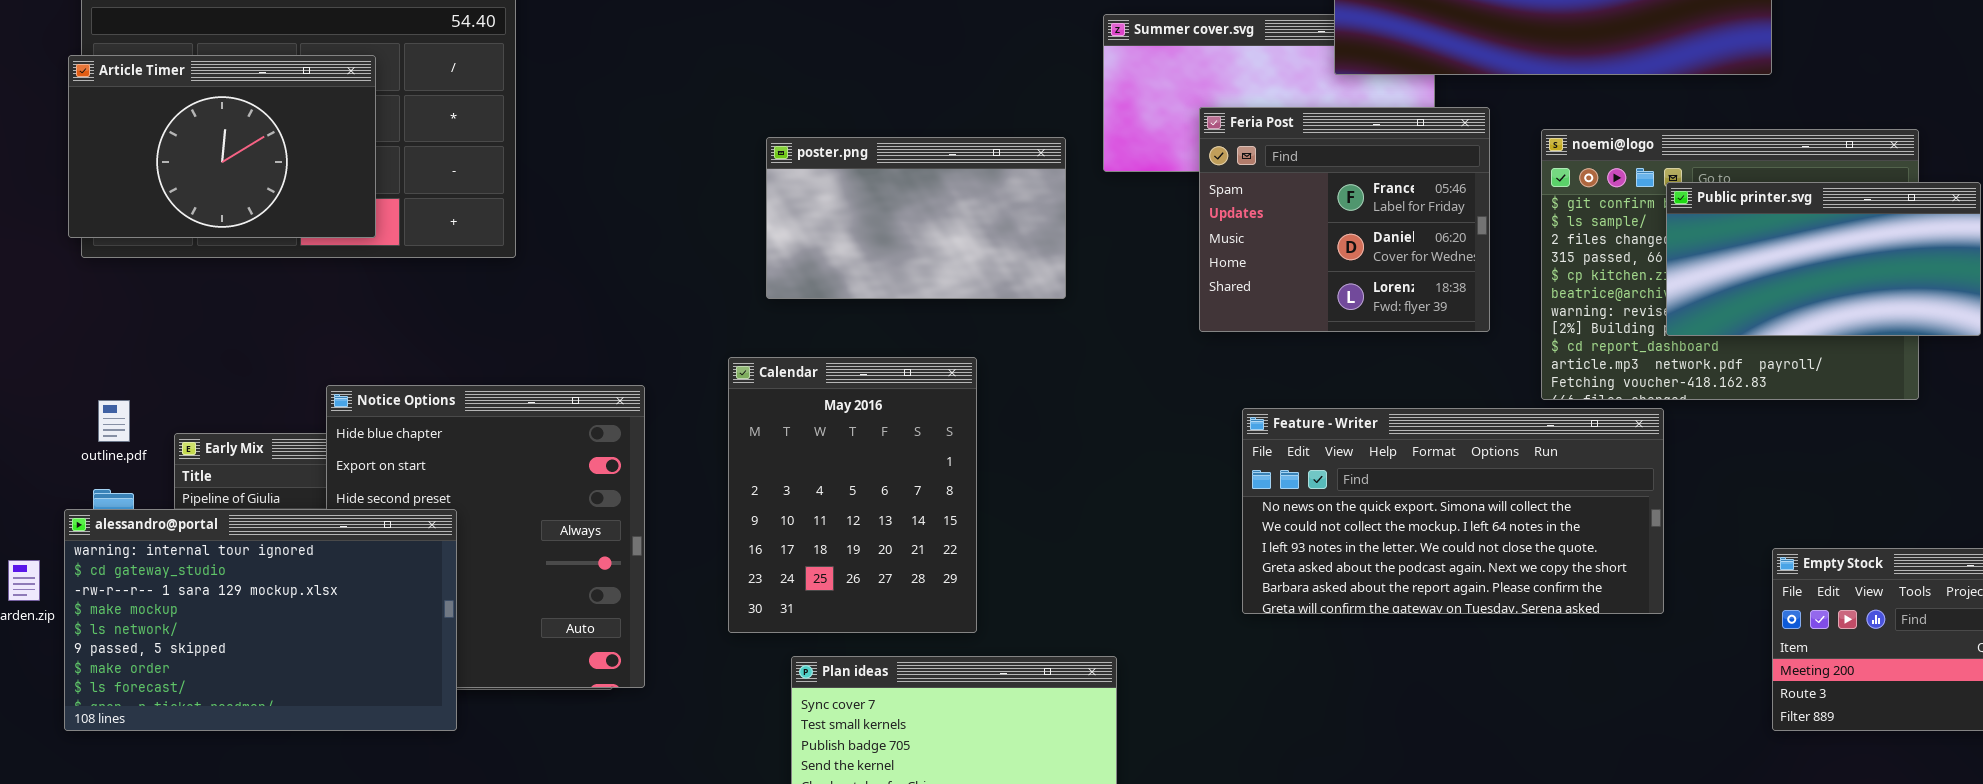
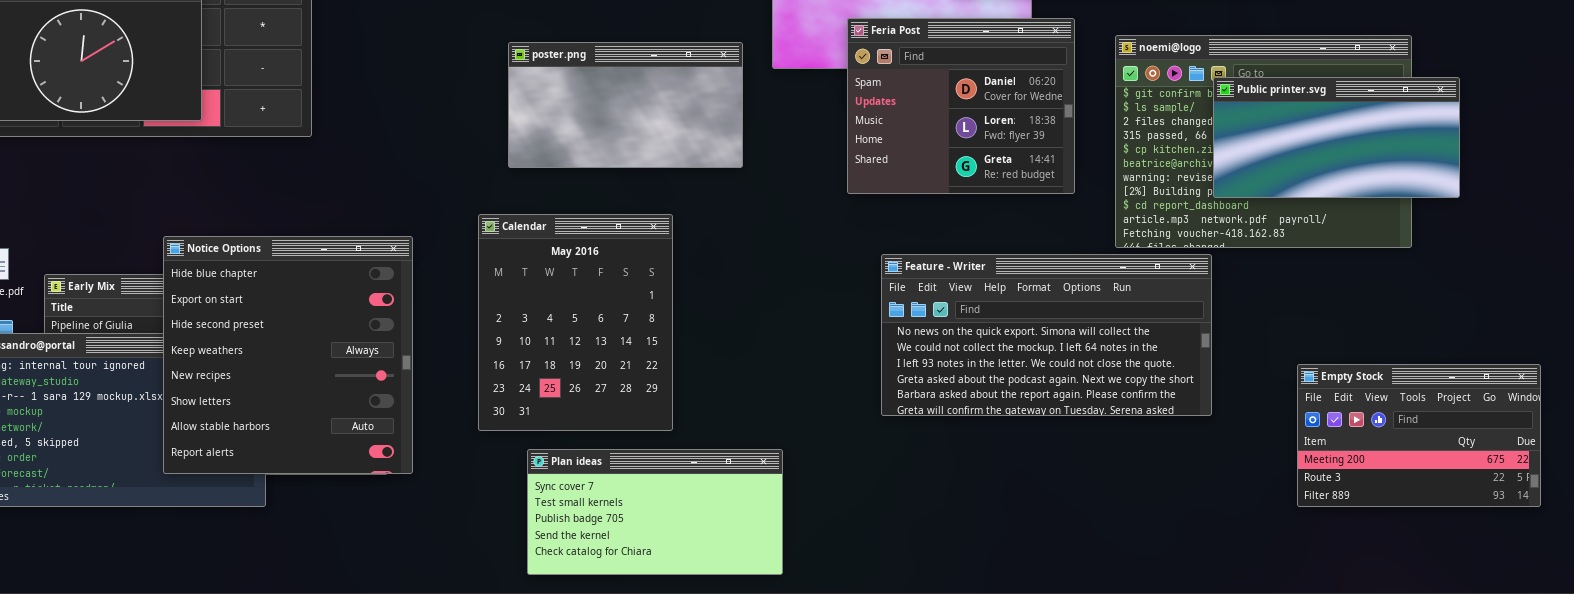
Feria Post: [1199,107,1490,332] -> [847,18,1075,194], scrolled down 1 row
Notice Options: [326,385,645,688] -> [163,236,413,474], raised

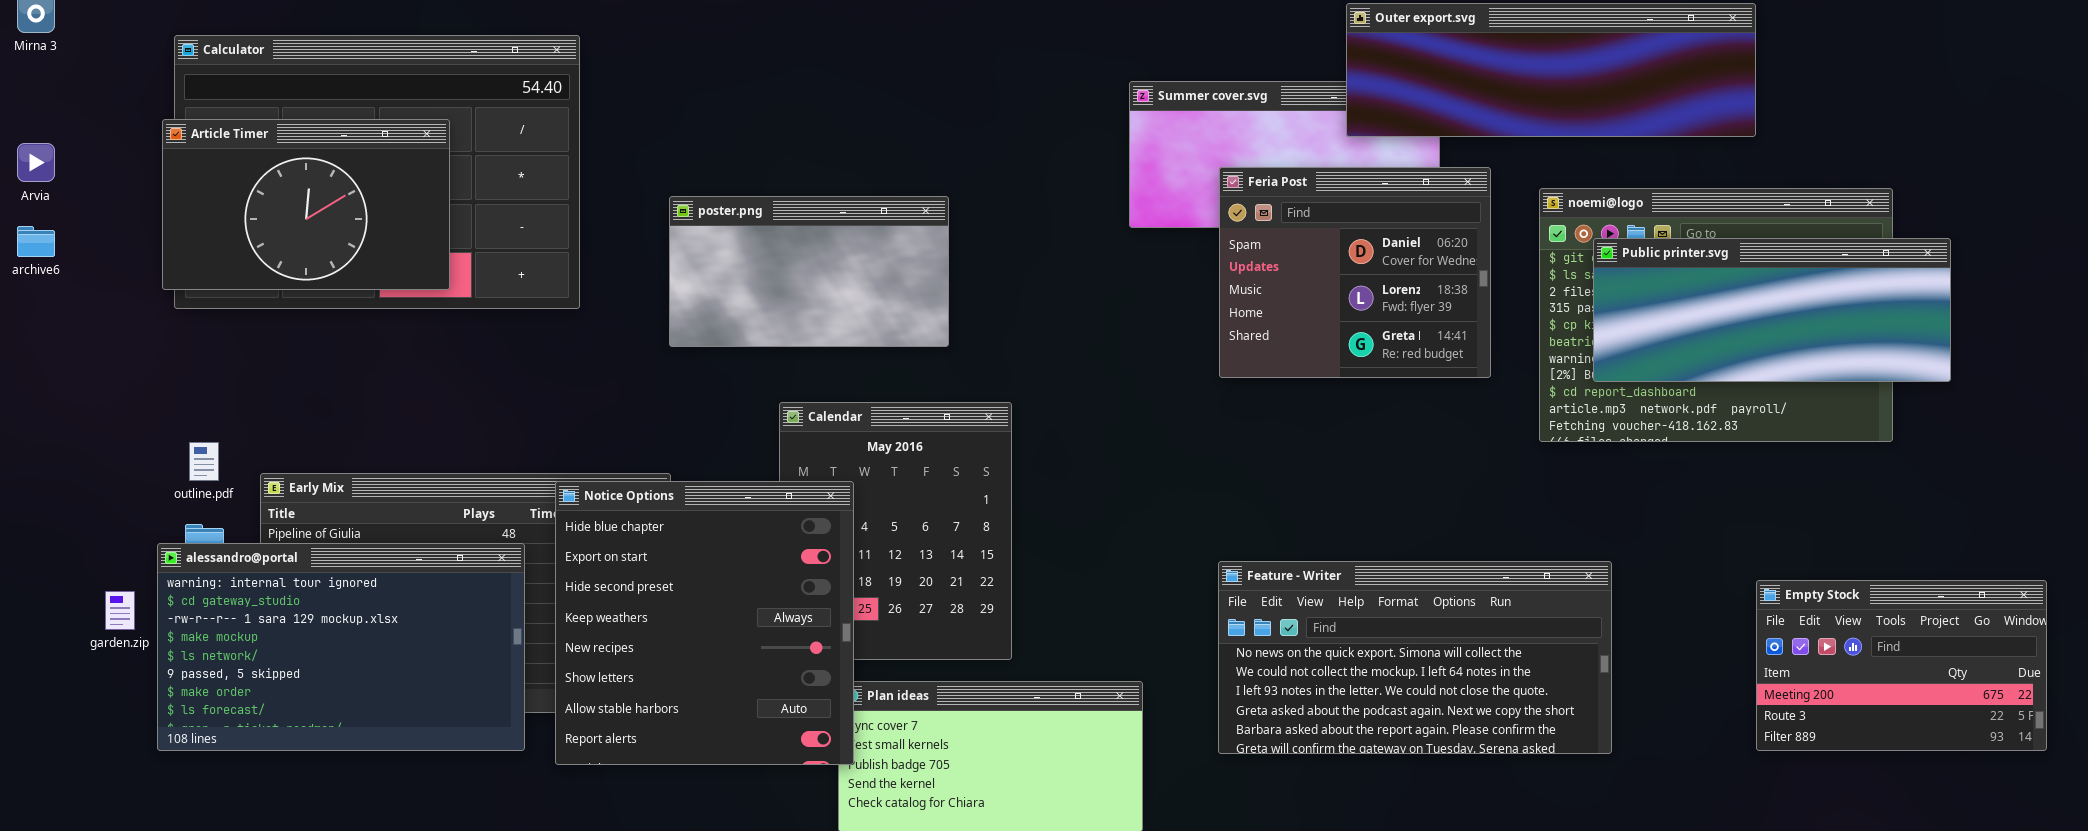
poster.png: [508,42,743,168] -> [669,196,949,347], moved
Public printer.svg: [1213,77,1460,198] -> [1593,238,1951,382], resized
Notice Options: [163,236,413,474] -> [555,481,854,765], moved
Feature - Writer: [881,254,1212,416] -> [1218,561,1612,754], moved

